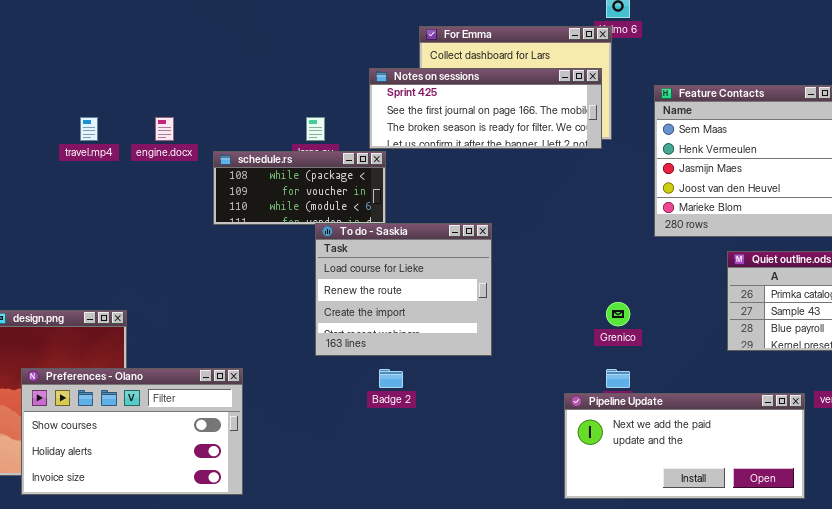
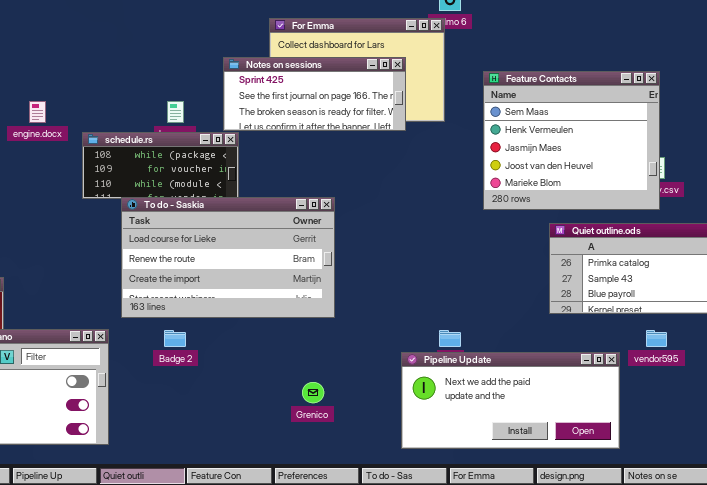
Notes on sessions: [369,68,602,149] -> [223,57,406,131], resized
To do - Saskia: [315,223,492,356] -> [121,197,335,318], resized
Grenico: [606,302,630,326] -> [302,382,324,403], moved
Badge 2: [379,369,403,388] -> [164,330,186,347], moved

